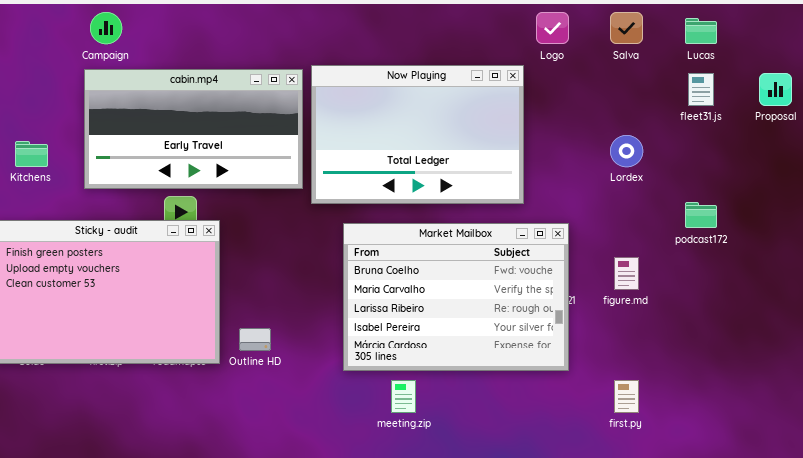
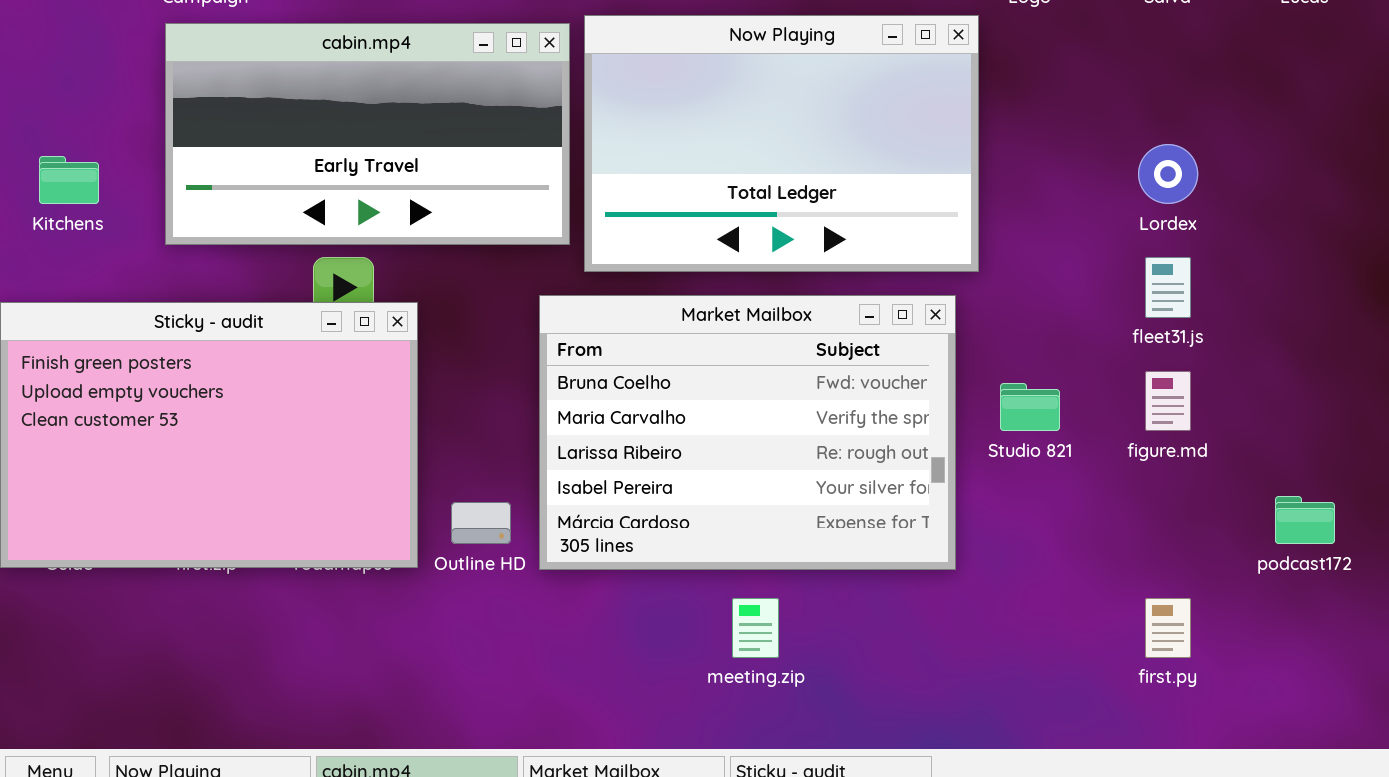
fleet31.js: [688,73,714,106] -> [1145,257,1191,318], moved
podcast172: [685,202,717,228] -> [1275,496,1335,544], moved
Market Mailbox: [343,223,569,371] -> [539,295,956,570], moved

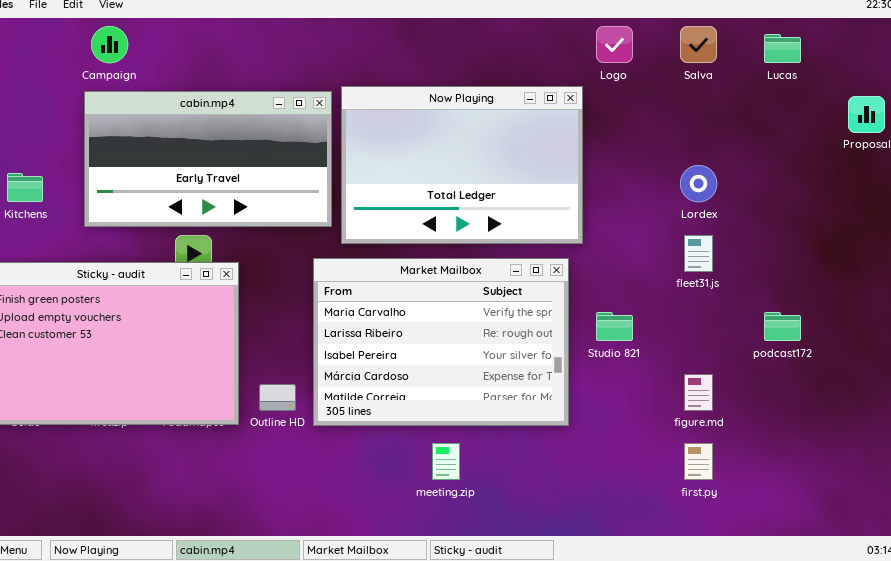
Market Mailbox: [539,295,956,570] -> [313,258,569,426], scrolled down 1 row
figure.md: [1145,371,1191,431] -> [684,374,713,411], moved
podcast172: [1275,496,1335,544] -> [764,312,801,341], moved

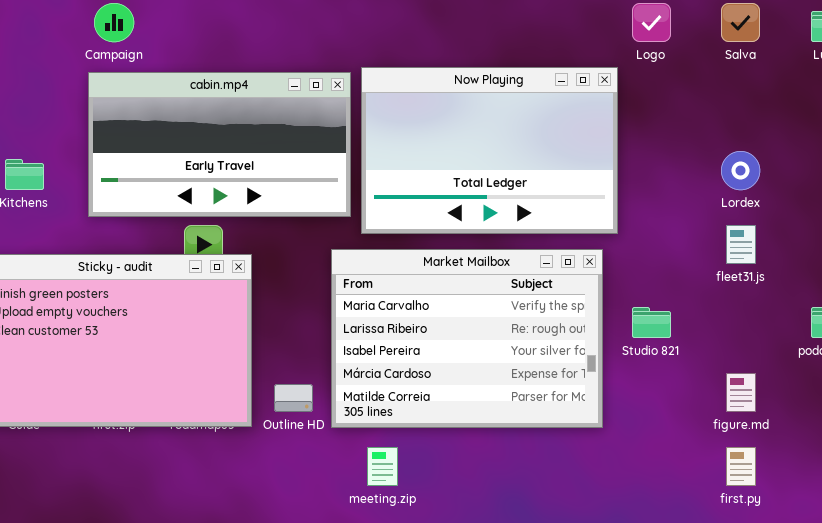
meeting.zip: [432,443,460,480] -> [367,447,398,486], moved

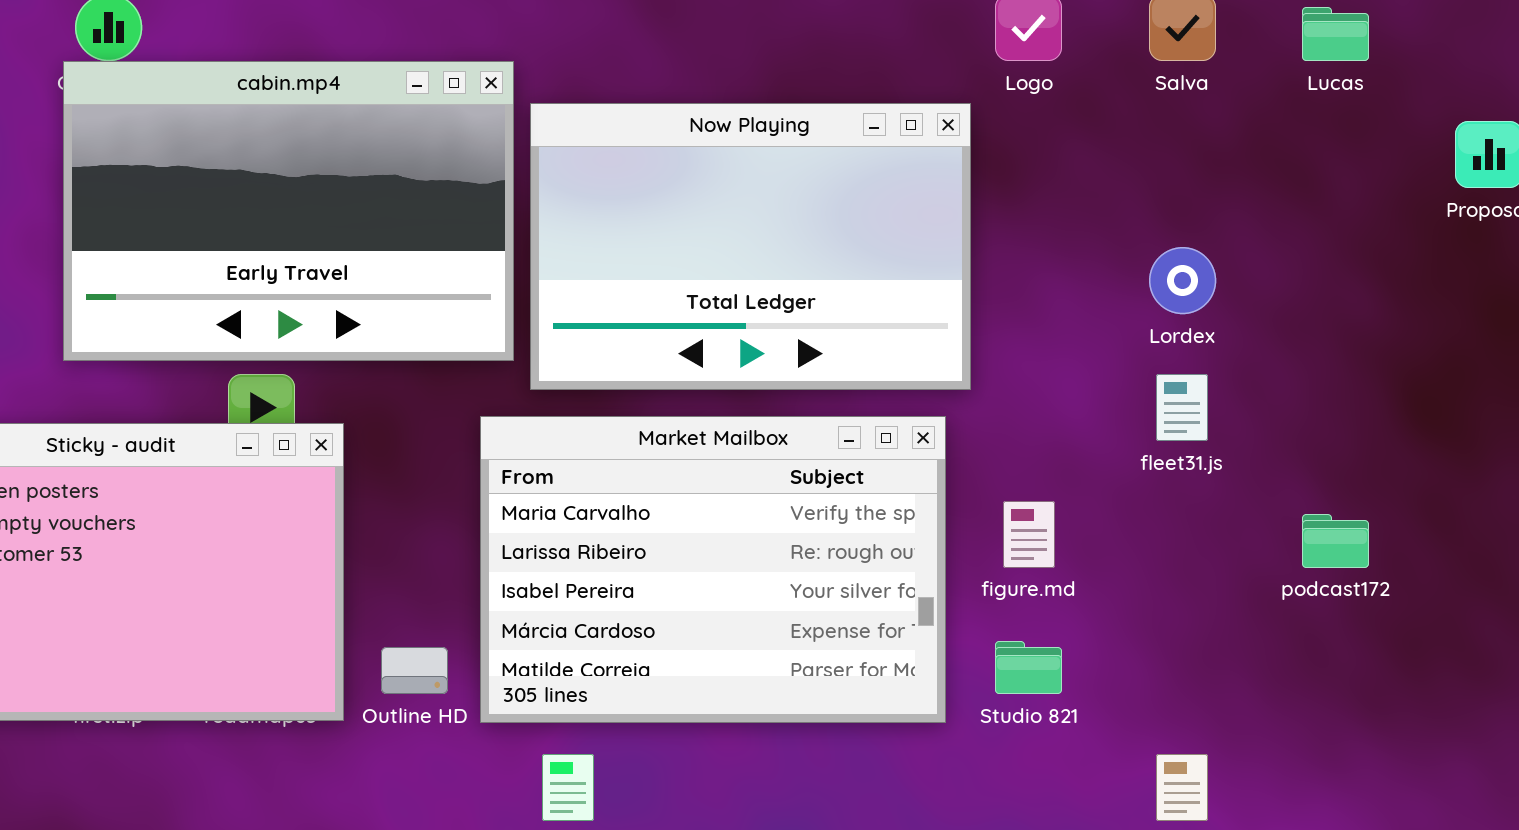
cabin.mp4: [88,72,351,217] -> [63,61,514,361], resized
Studio 821: [632,307,671,338] -> [995,641,1062,694], moved
figure.md: [726,373,756,412] -> [1003,501,1055,568], moved

